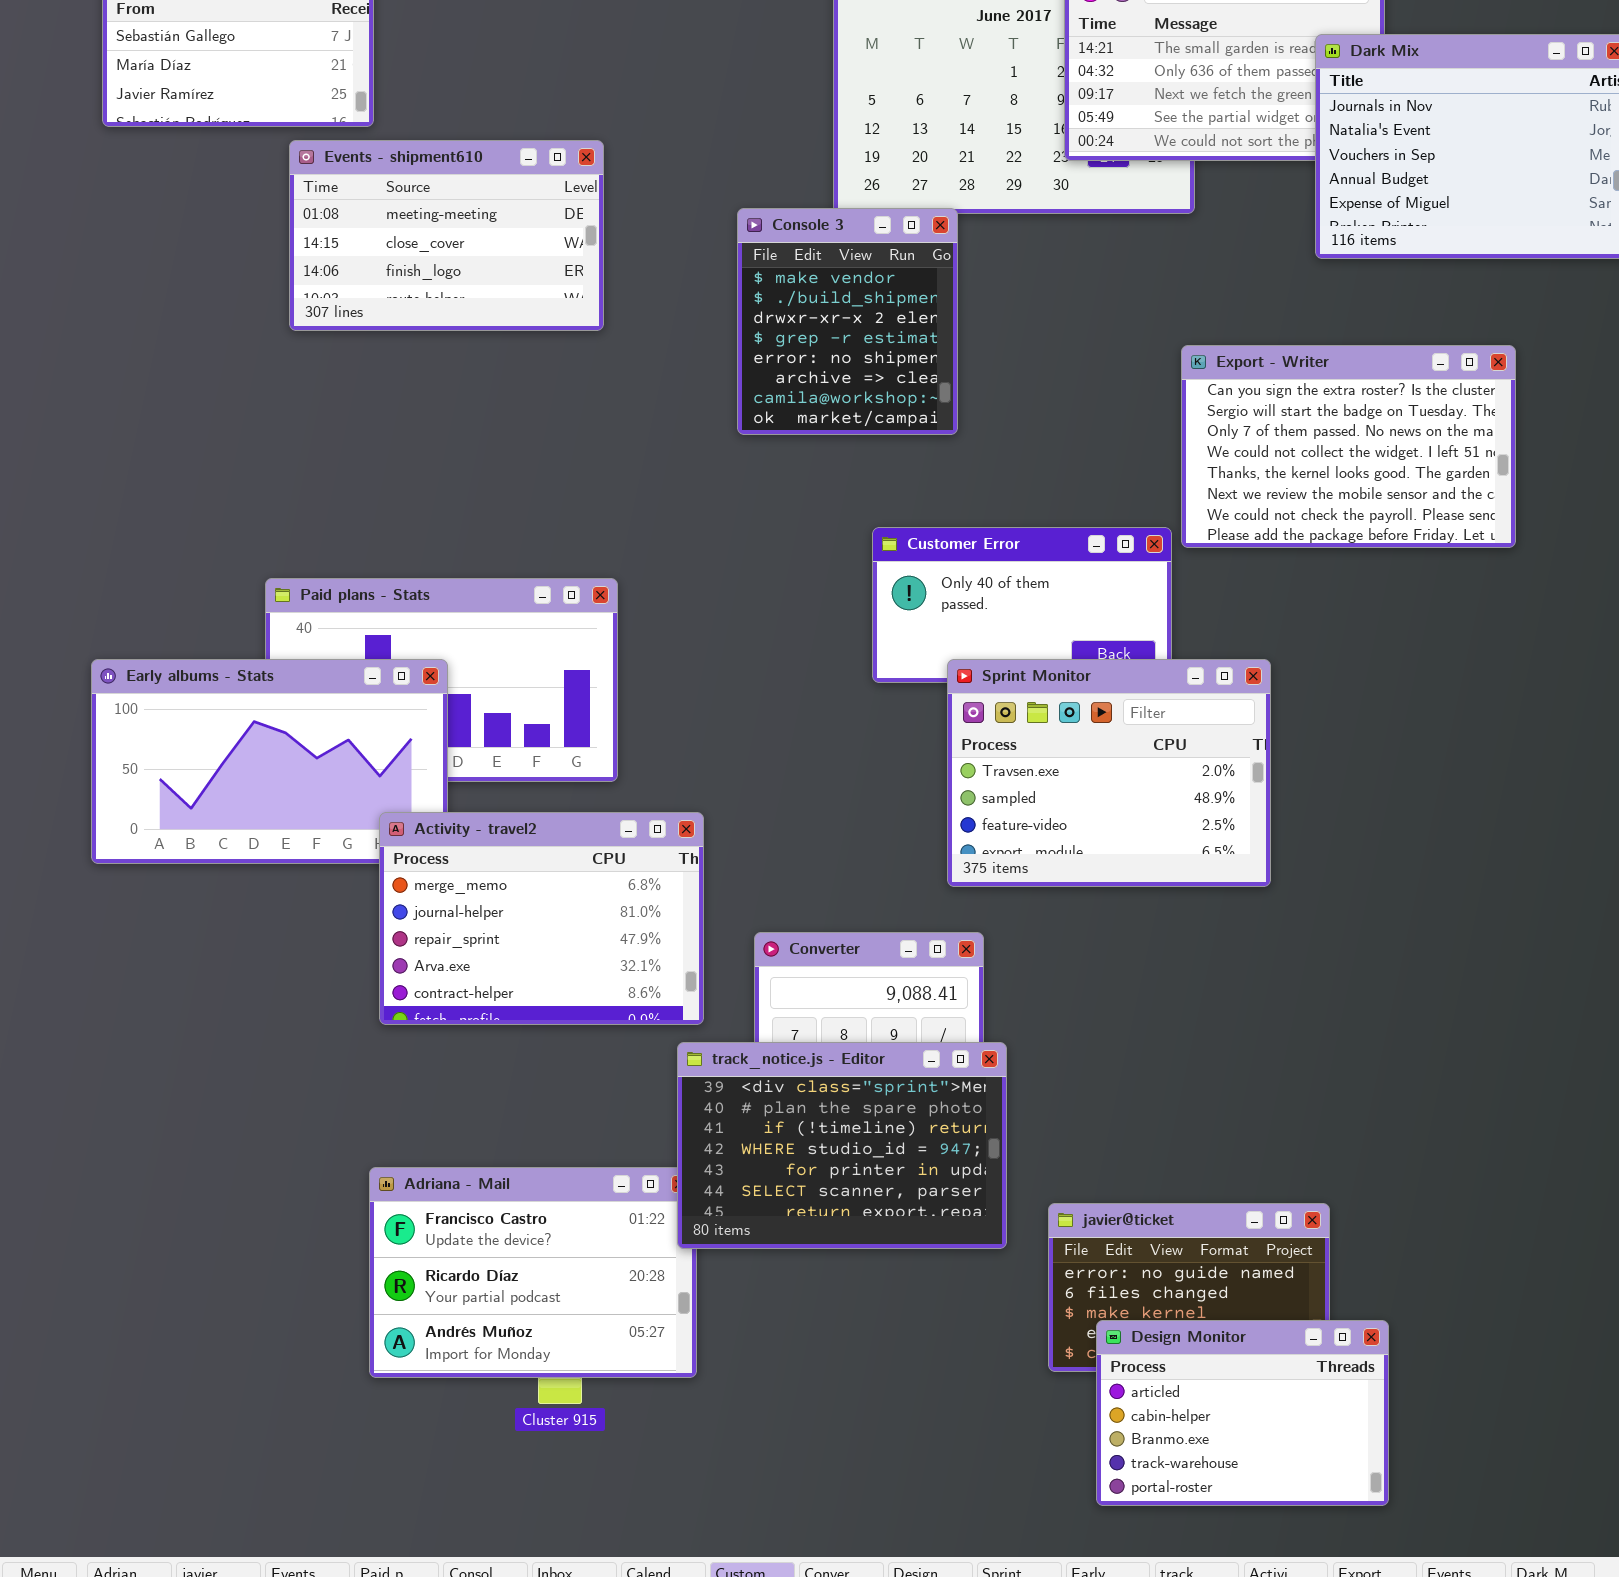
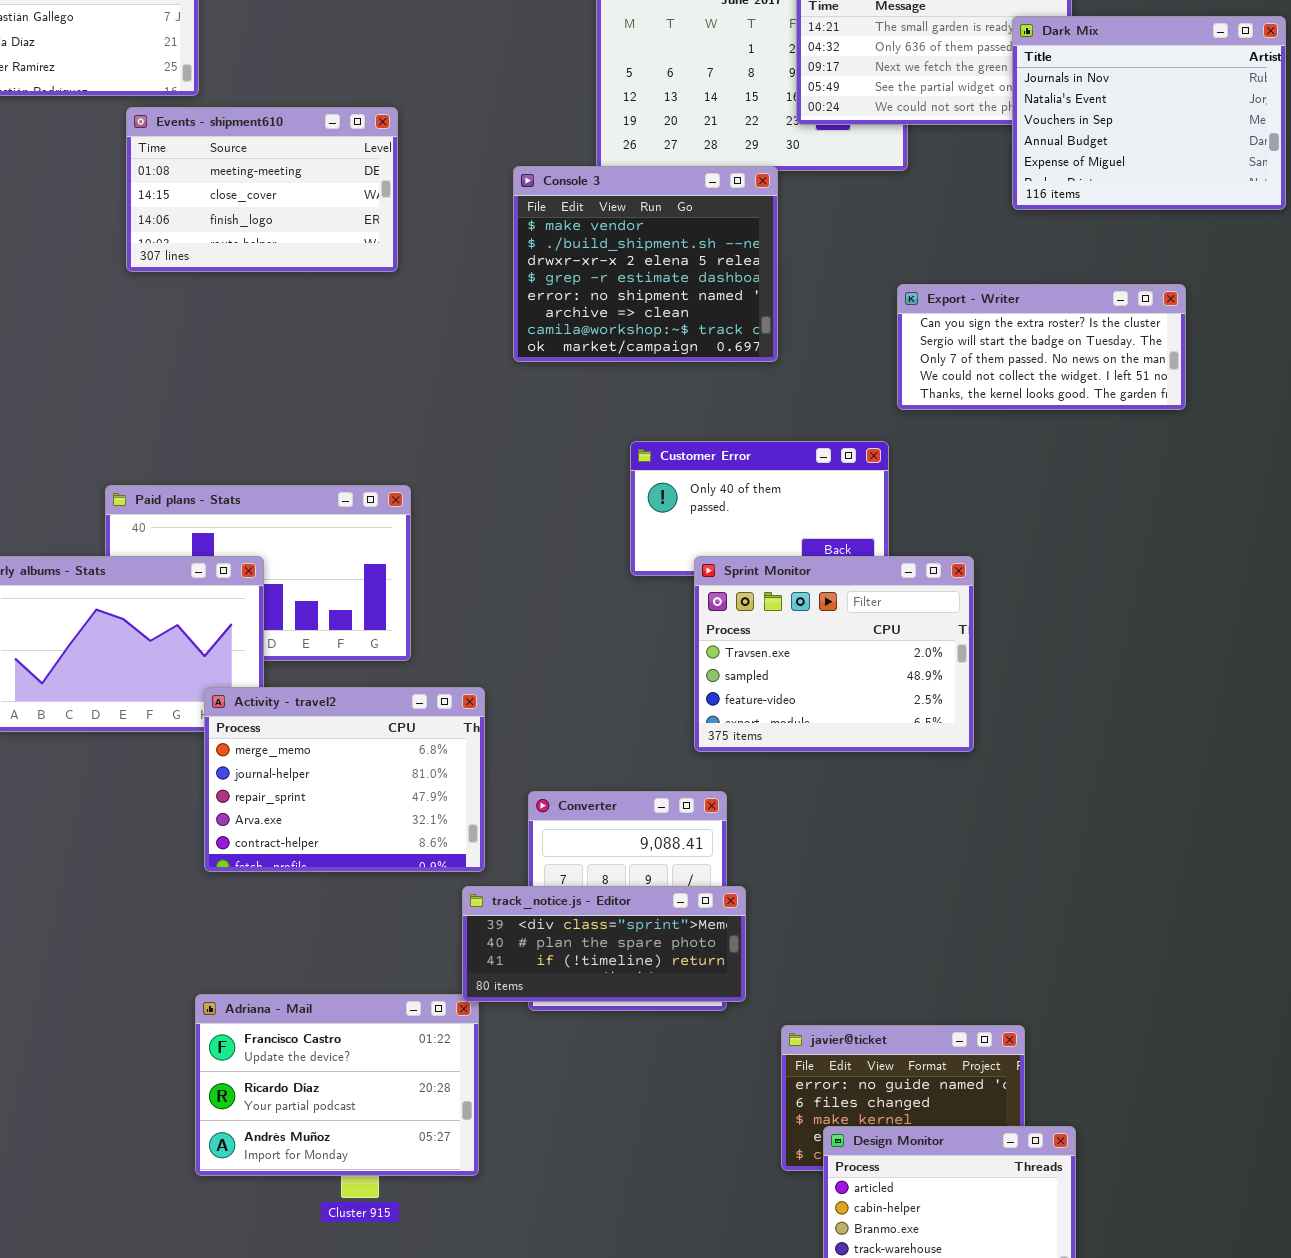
Console 3: [737,208,958,435] -> [513,166,778,362], resized
Export - Writer: [1181,345,1516,548] -> [897,284,1186,410], resized
track_notice.js - Editor: [677,1042,1007,1249] -> [462,886,746,1002], resized

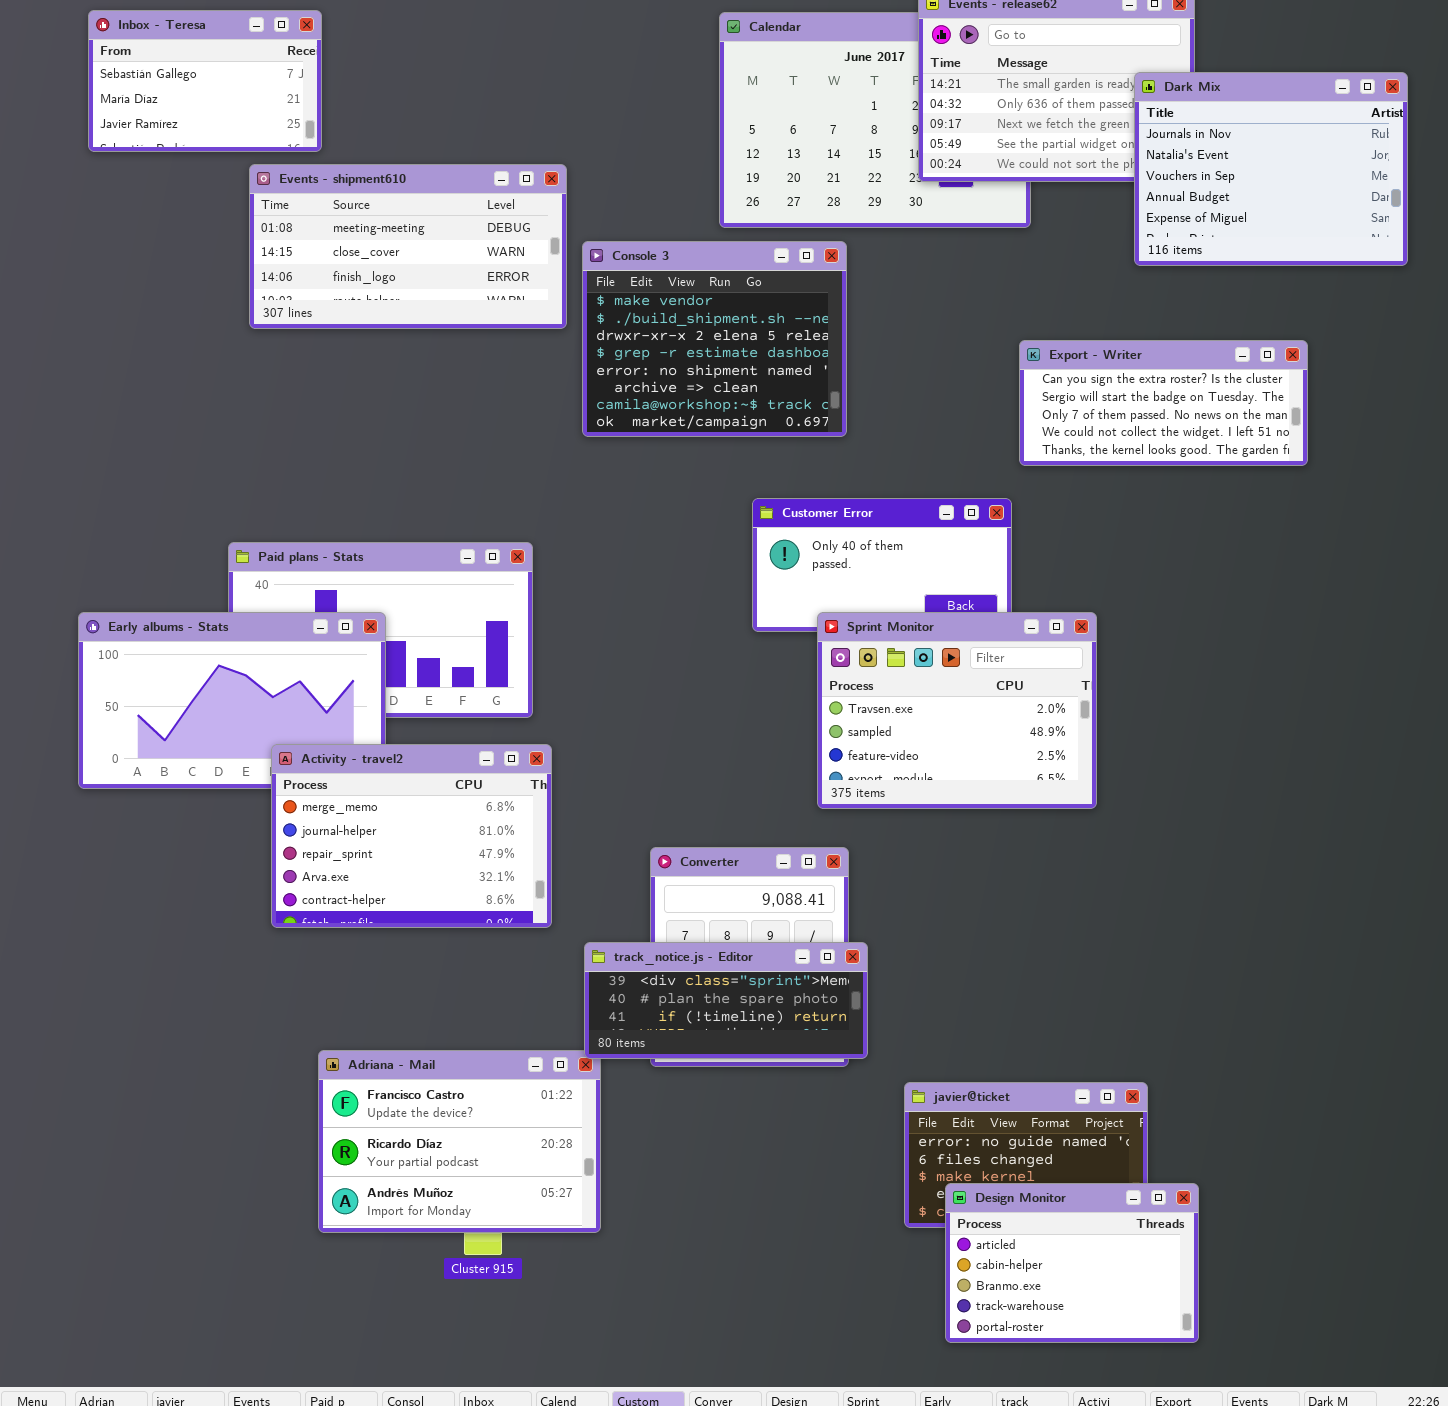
Events - shipment610: [126,107,398,272] -> [249,164,567,329], resized
Console 3: [513,166,778,362] -> [582,241,847,437], moved
Activity - travel2: [204,687,485,872] -> [271,744,552,928], moved

